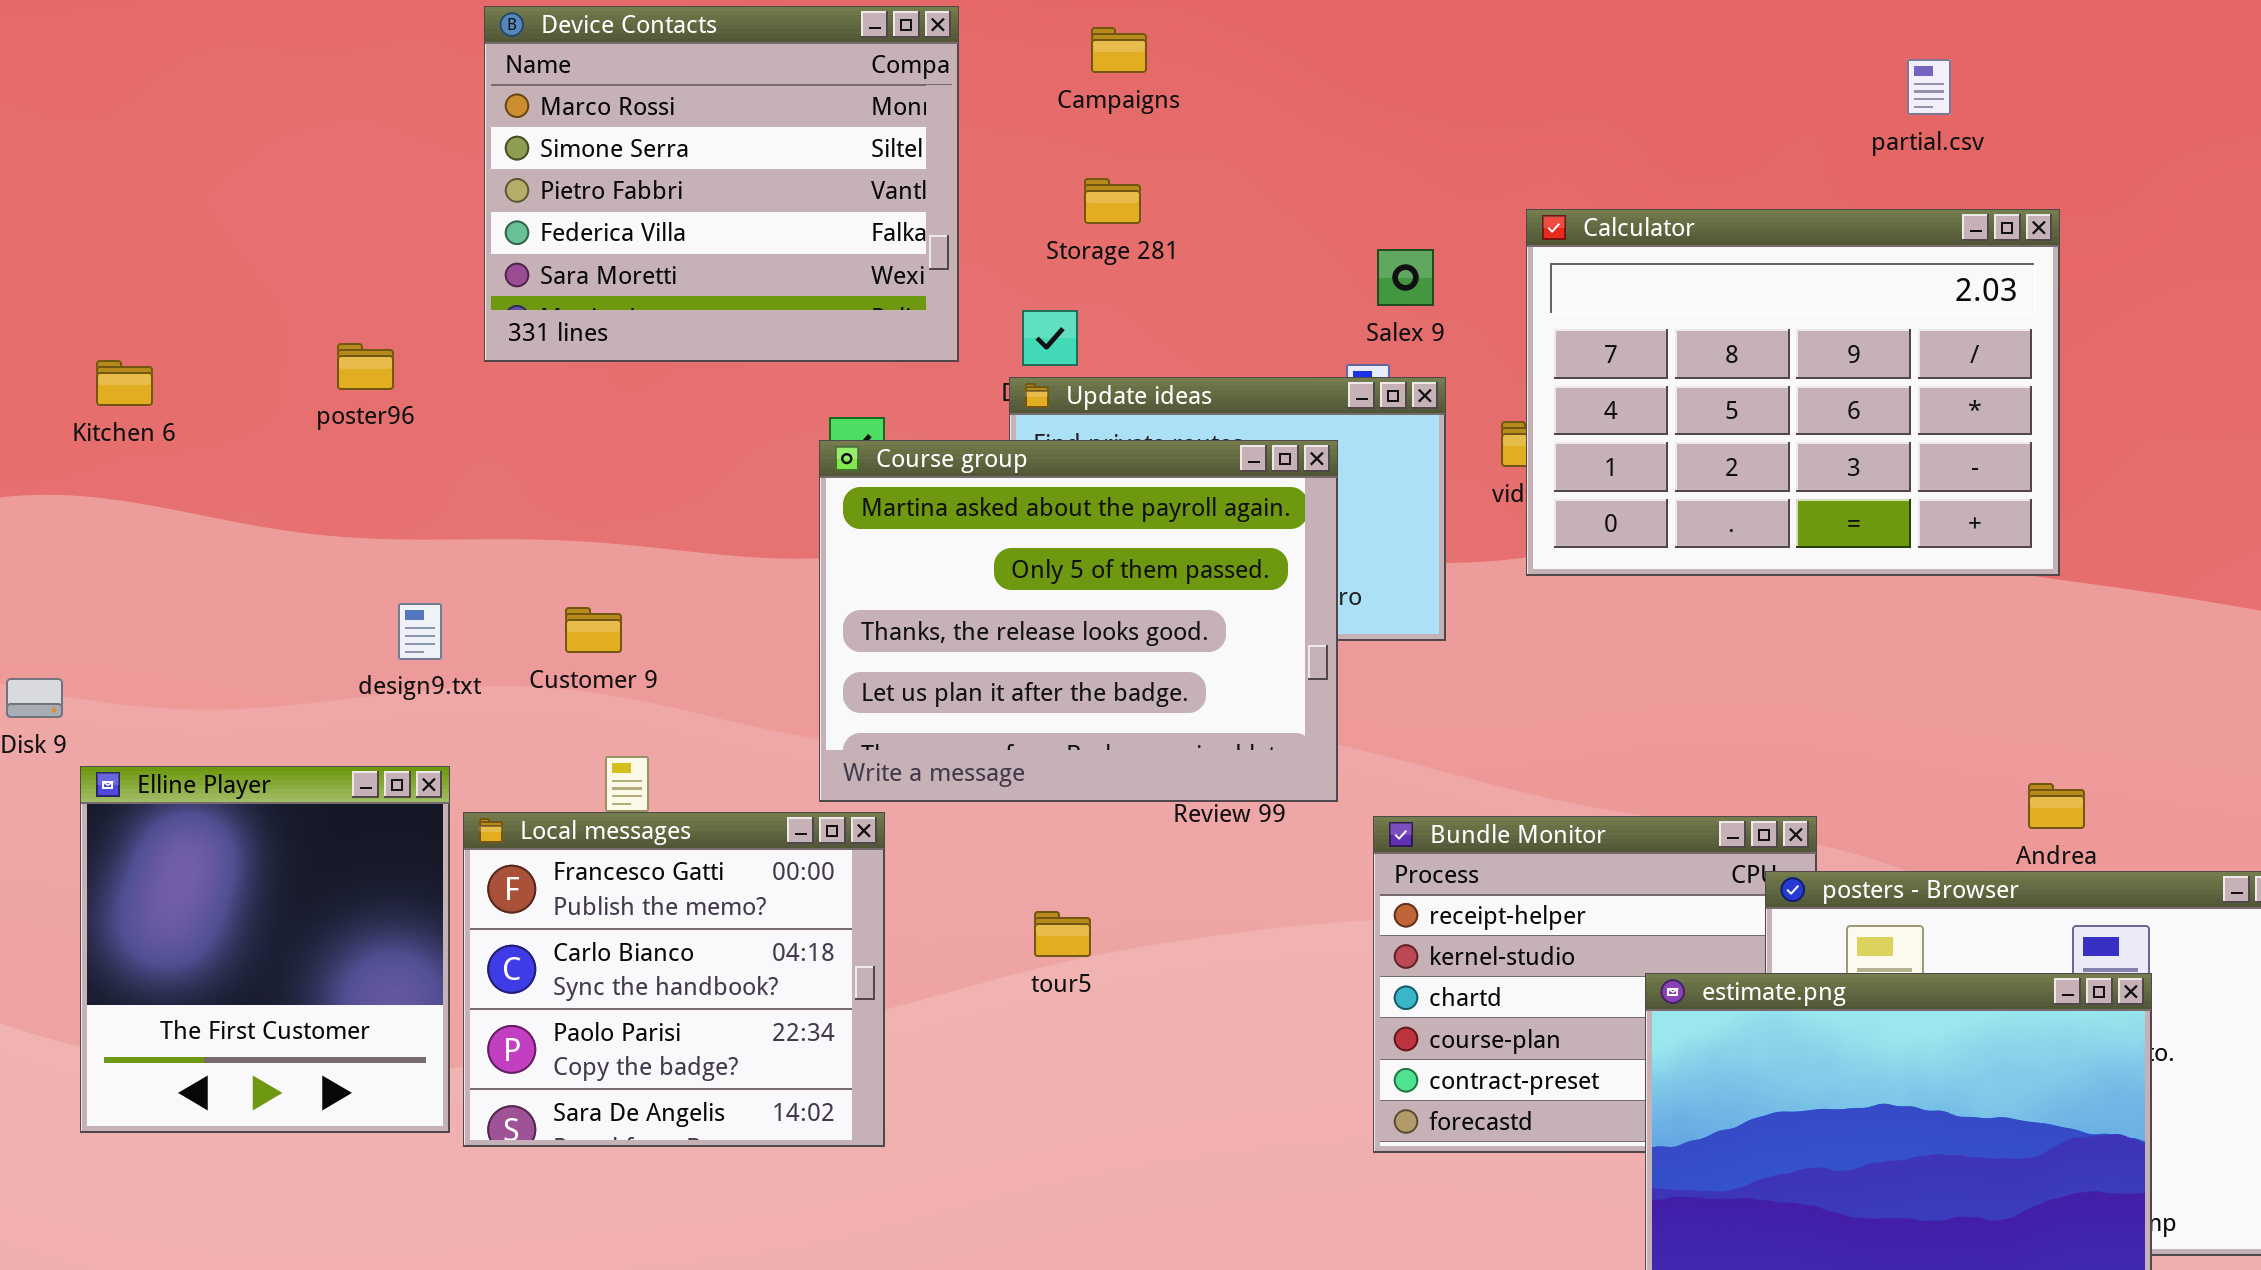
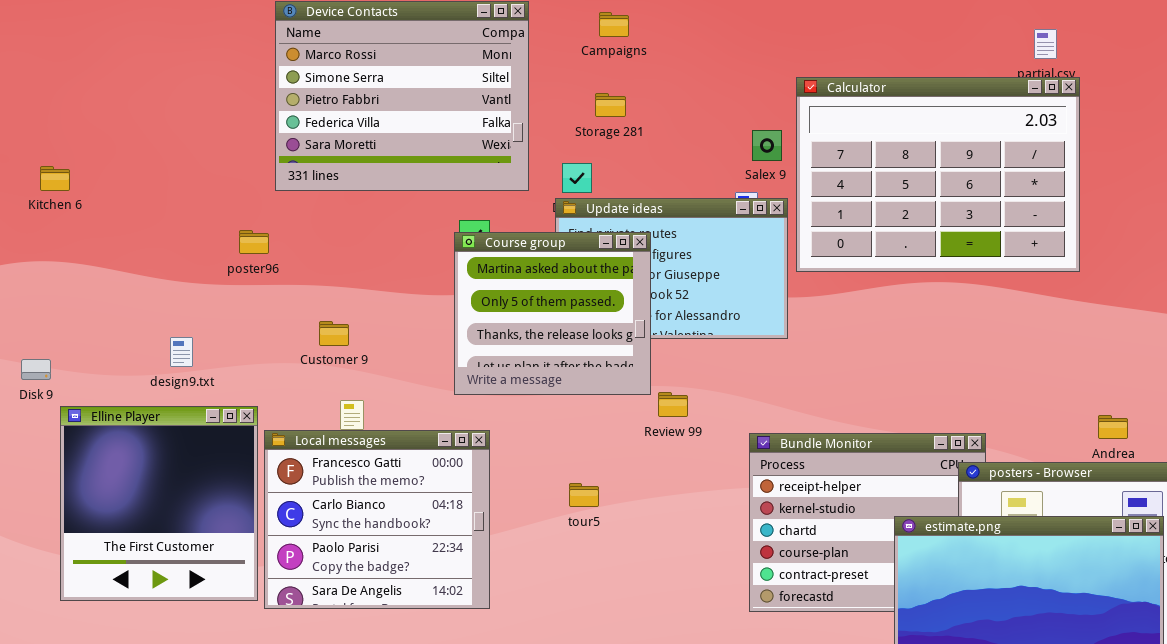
Calculator: [1526,209,2060,576] -> [796,77,1080,272], moved
poster96: [337,343,394,390] -> [239,230,269,254], moved
Kitchen 6: [96,360,153,406] -> [40,166,70,191], moved
Course group: [819,440,1338,802] -> [454,232,651,395], resized
design9.txt: [398,603,442,660] -> [170,337,193,367], moved

